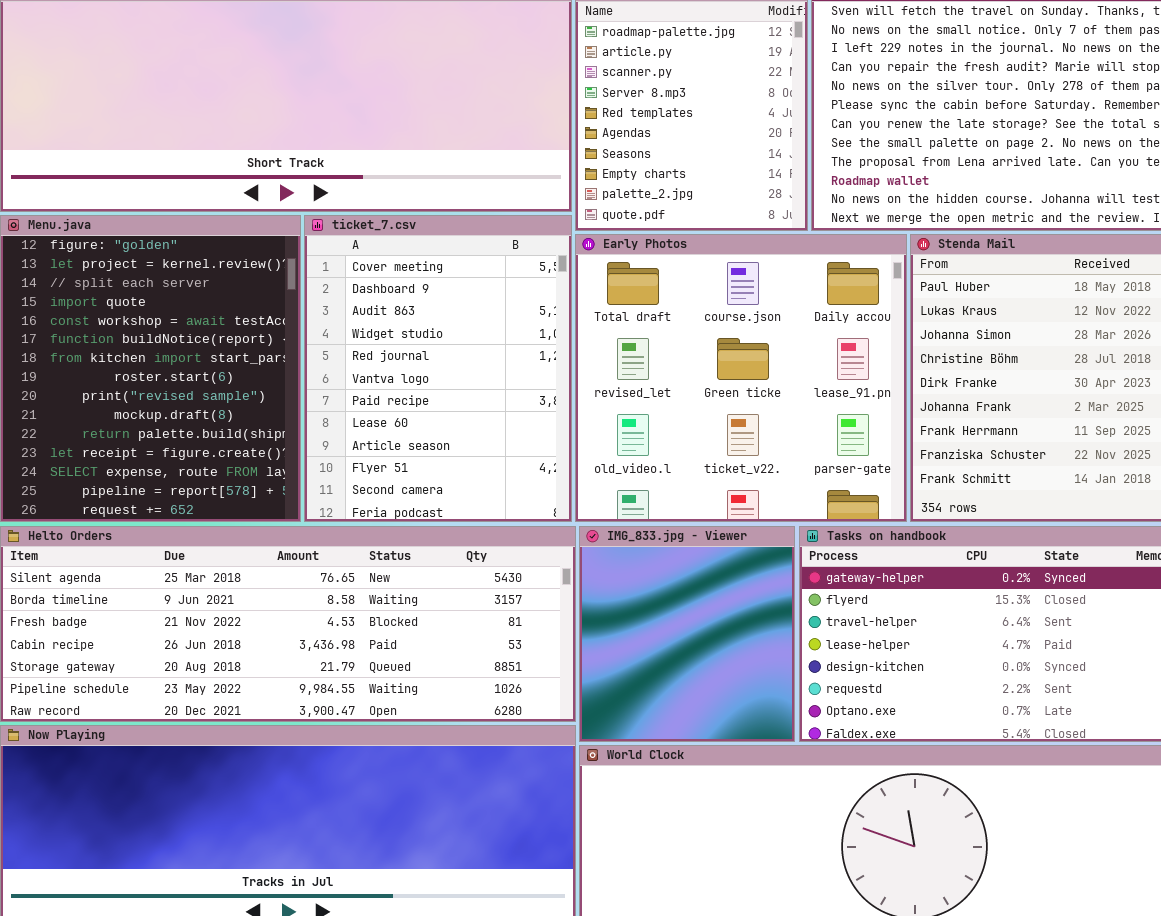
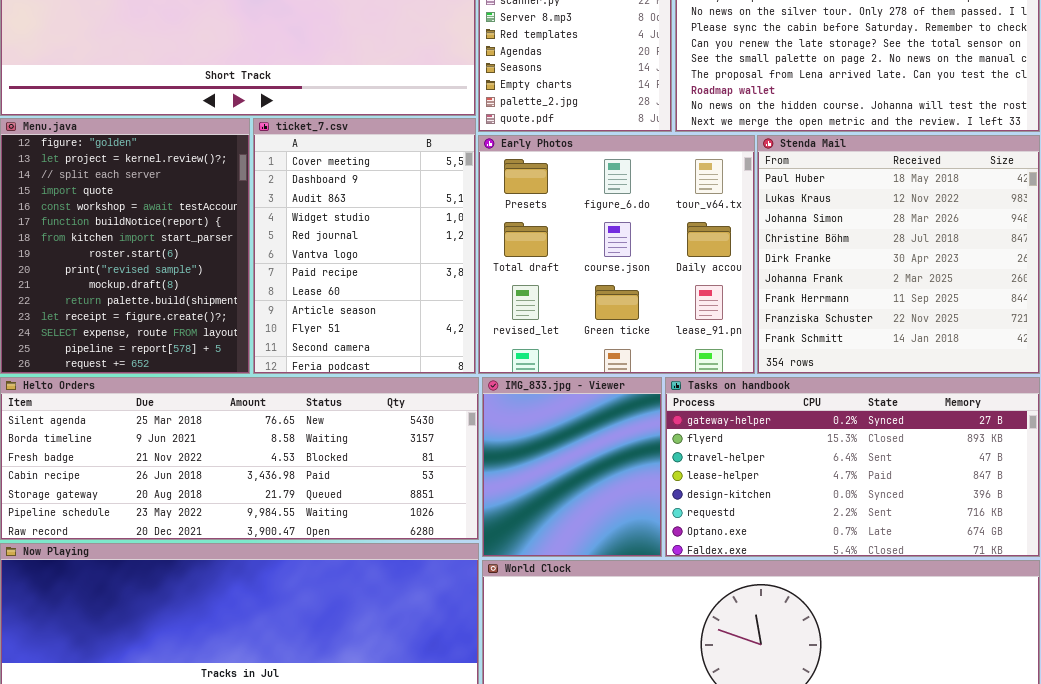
Early Photos: [575,234,907,522] -> [478,135,755,374], scrolled up 1 row

